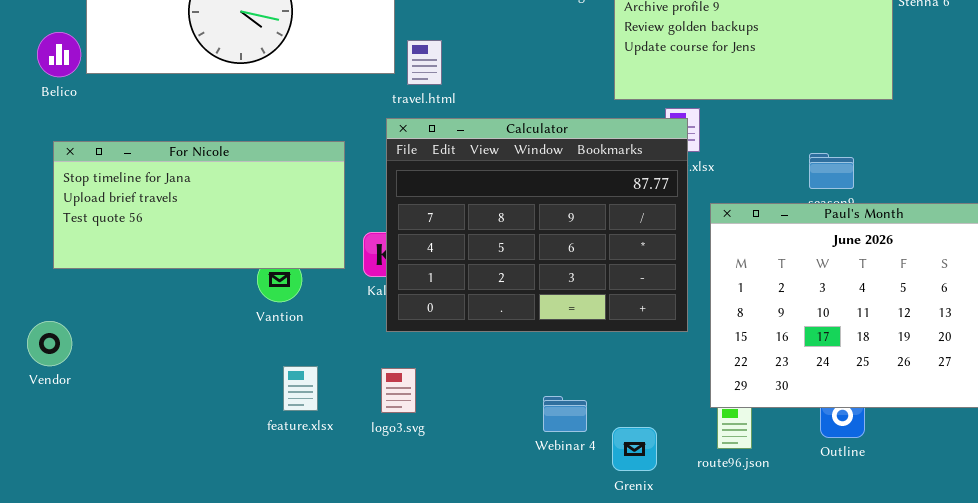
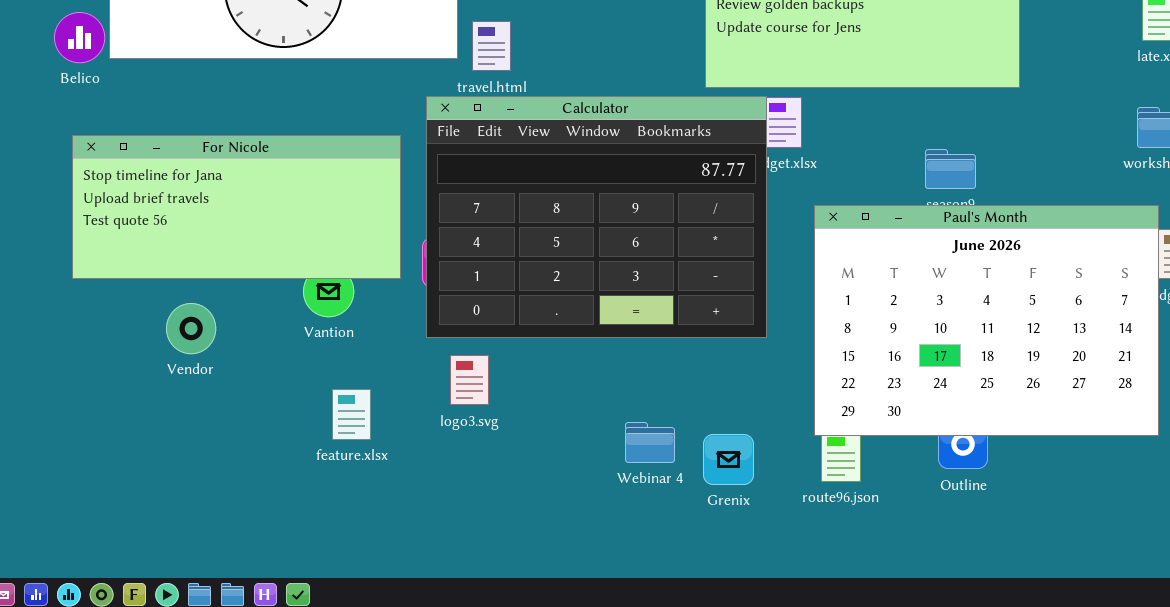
Calculator: [386,118,688,332] -> [426,96,767,338], moved
Vendor: [27,321,72,366] -> [166,303,216,354], moved
logo3.svg: [381,368,416,413] -> [450,355,489,405], moved
Grenix: [612,427,657,471] -> [703,434,754,485], moved

